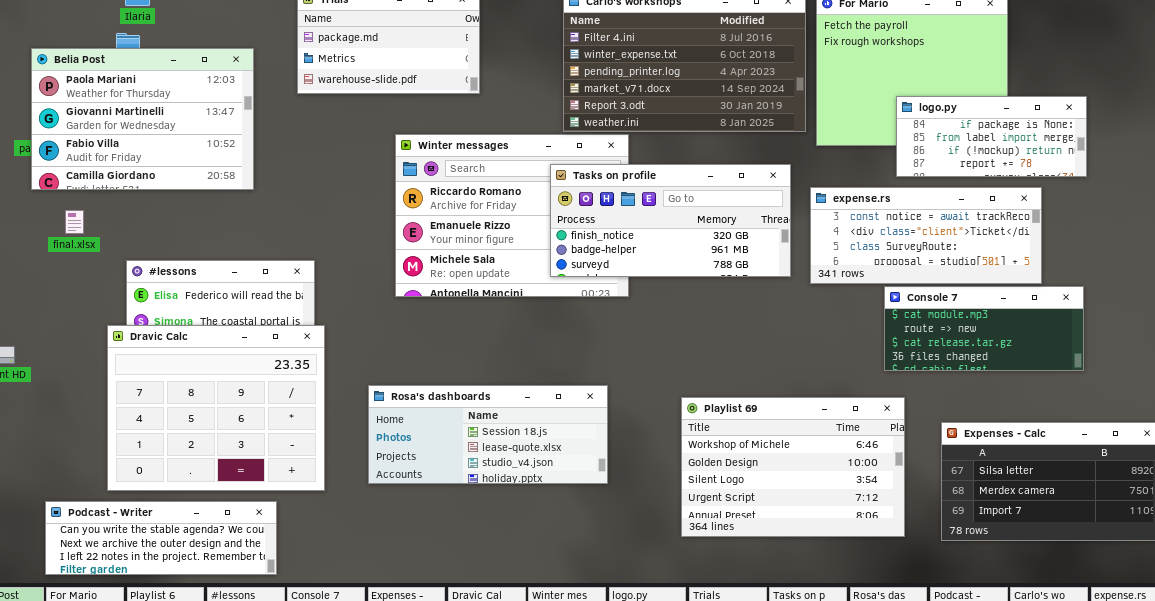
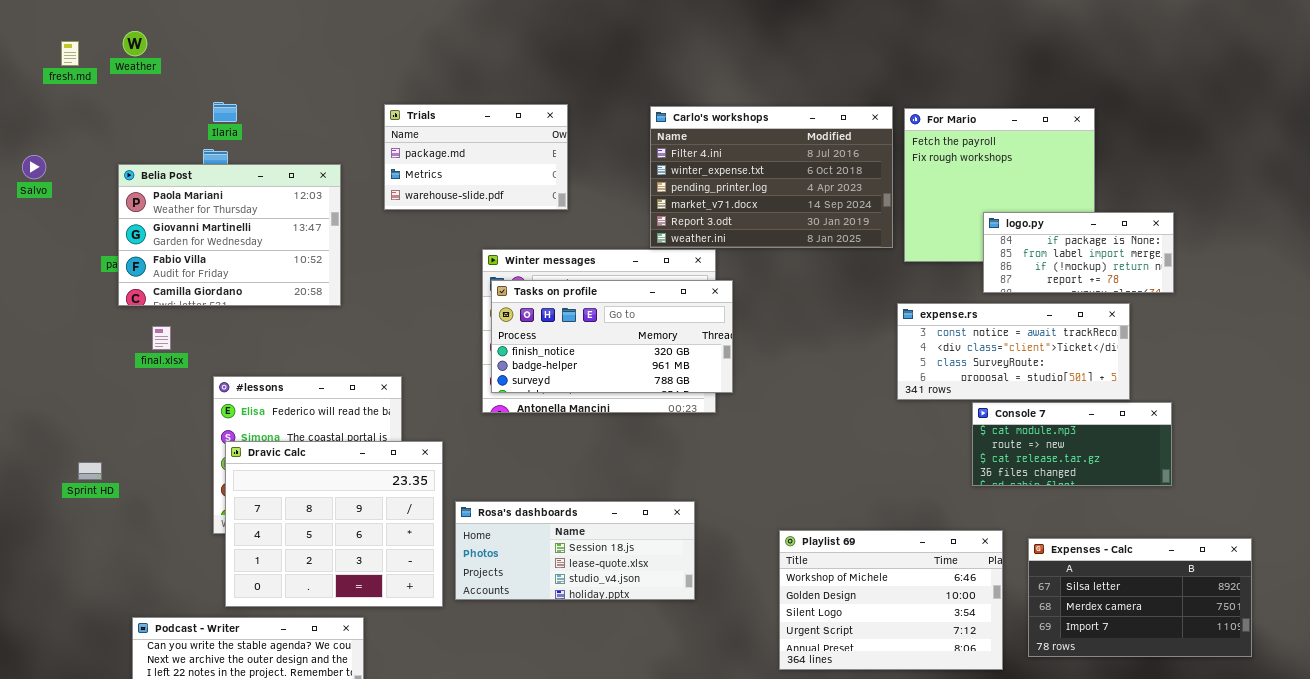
Tasks on profile: [550,164,791,277] -> [491,280,733,393], moved
Dravic Calc: [107,325,325,491] -> [225,441,443,607], moved
Playlist 69: [681,397,905,537] -> [779,530,1003,670], moved

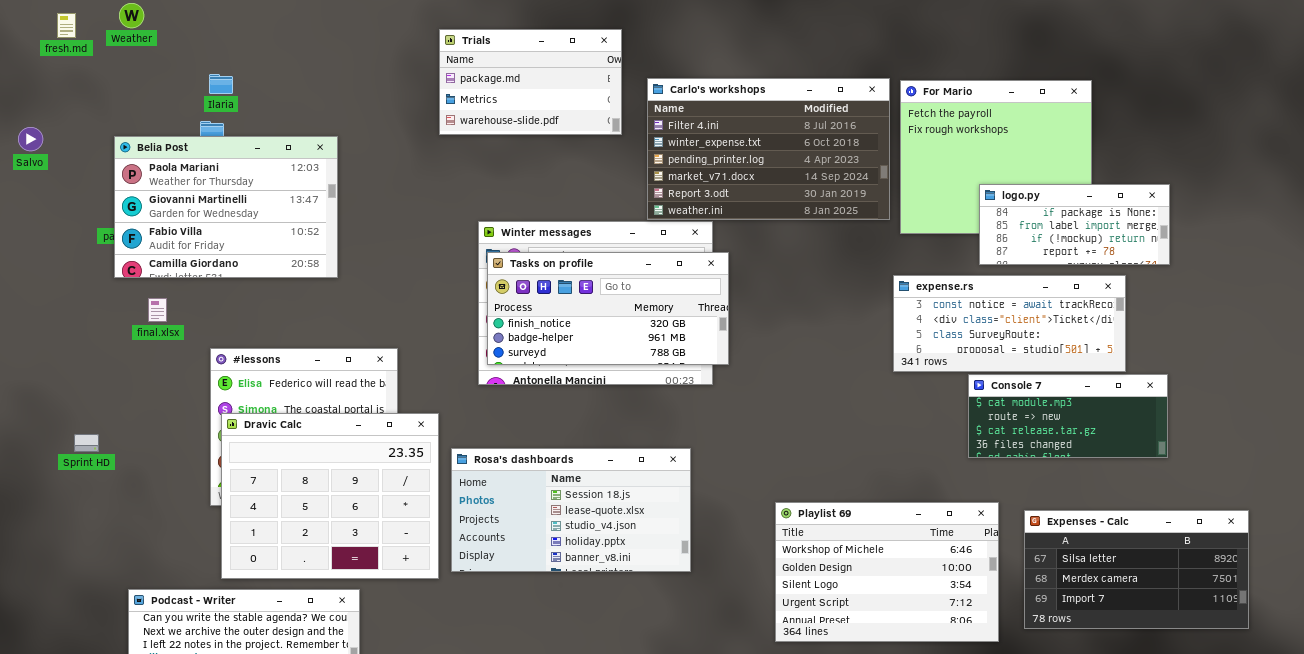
Trials: [384,104,568,210] -> [439,29,622,135], moved
Rosa's dashboards: [455,501,695,600] -> [451,448,691,572], resized

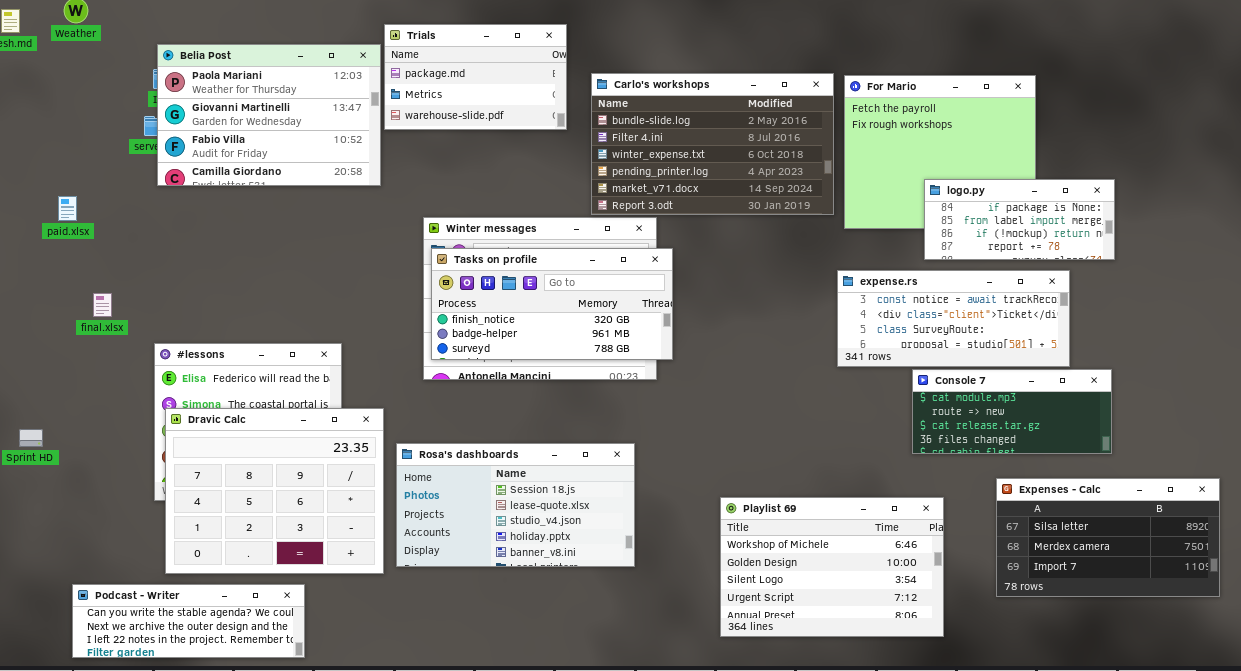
Carlo's workshops: [647,78,890,220] -> [591,73,834,215], scrolled up 1 row
Belia Post: [114,136,338,278] -> [157,44,381,186], moved
Expenses - Calc: [1024,510,1249,629] -> [996,478,1220,597], moved

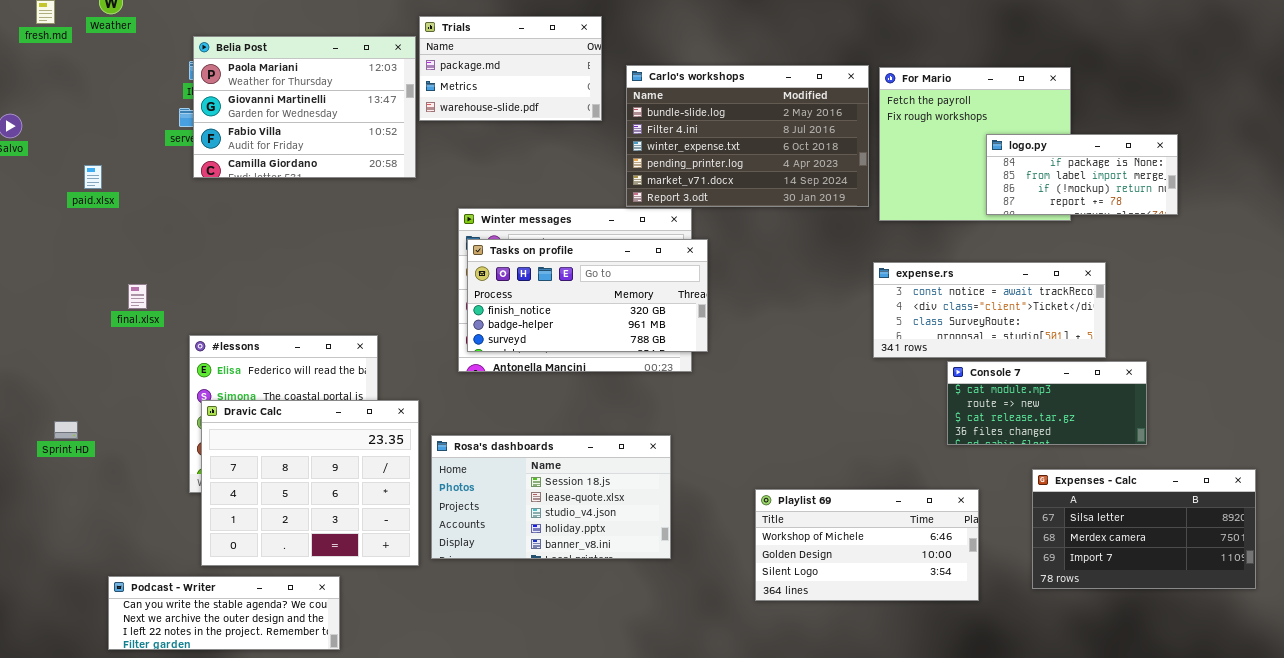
logo.py: [924,179,1115,260] -> [986,134,1178,215], moved
paid.xlsx: [58,196,77,221] -> [84,165,102,189], moved
Playlist 69: [720,497,944,637] -> [755,489,979,601], resized

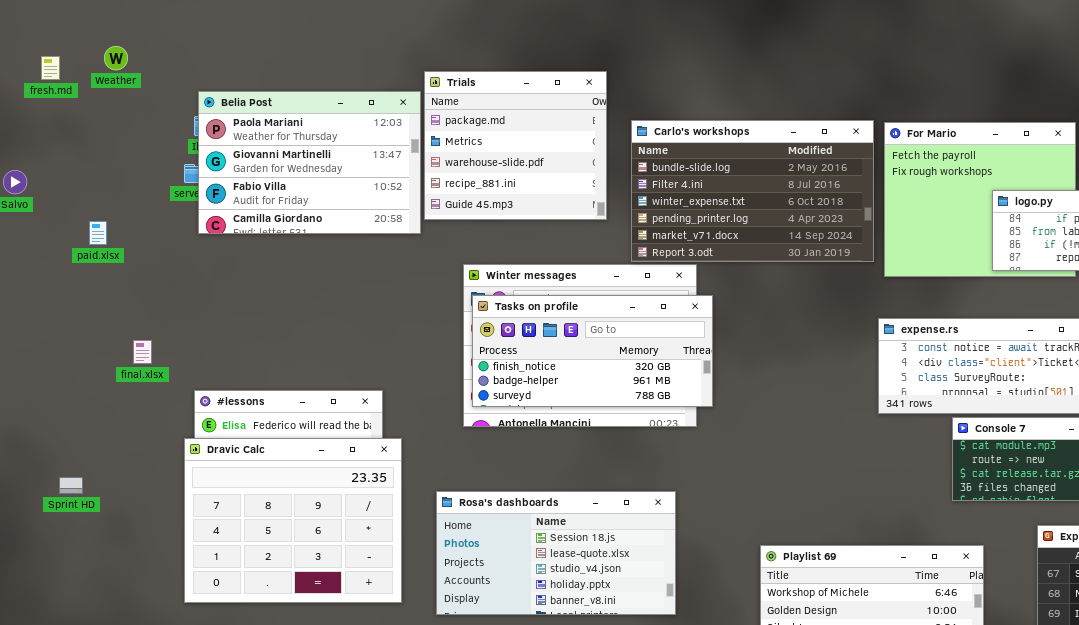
Trials: [419,16,602,121] -> [424,71,607,220], resized
Dravic Calc: [201,400,419,566] -> [184,438,402,603], moved

